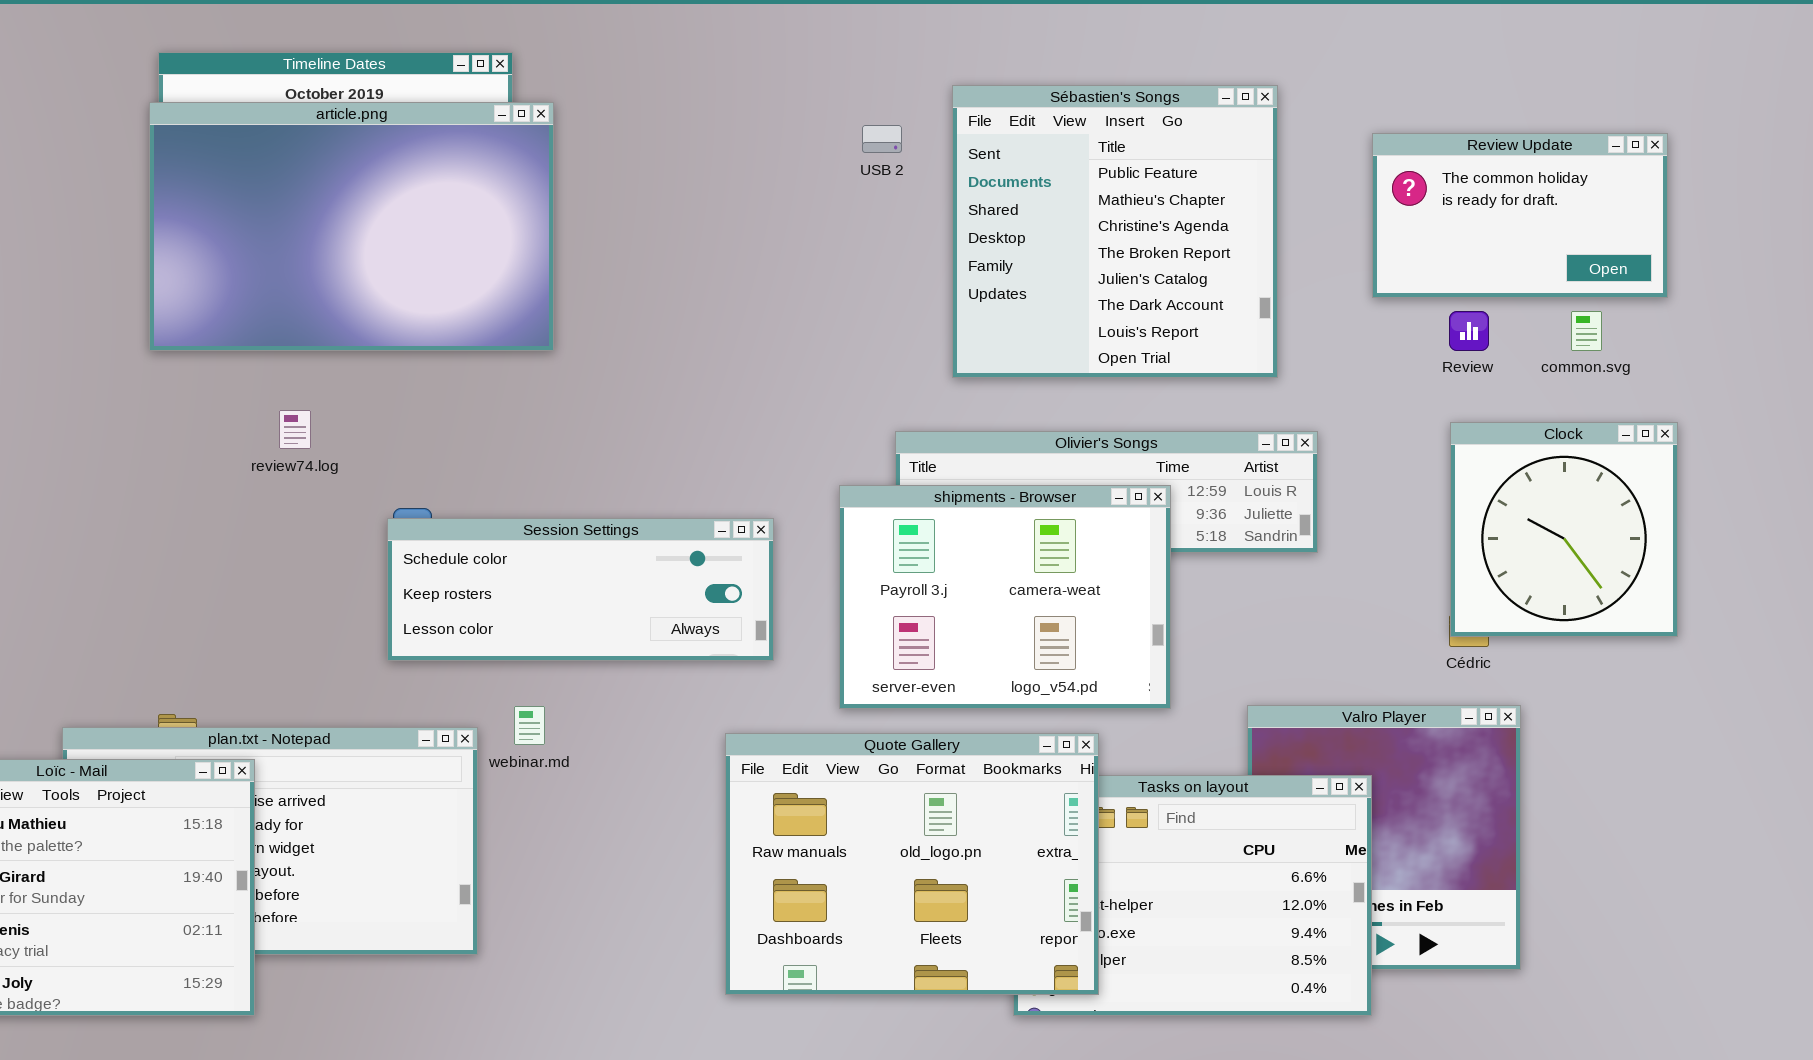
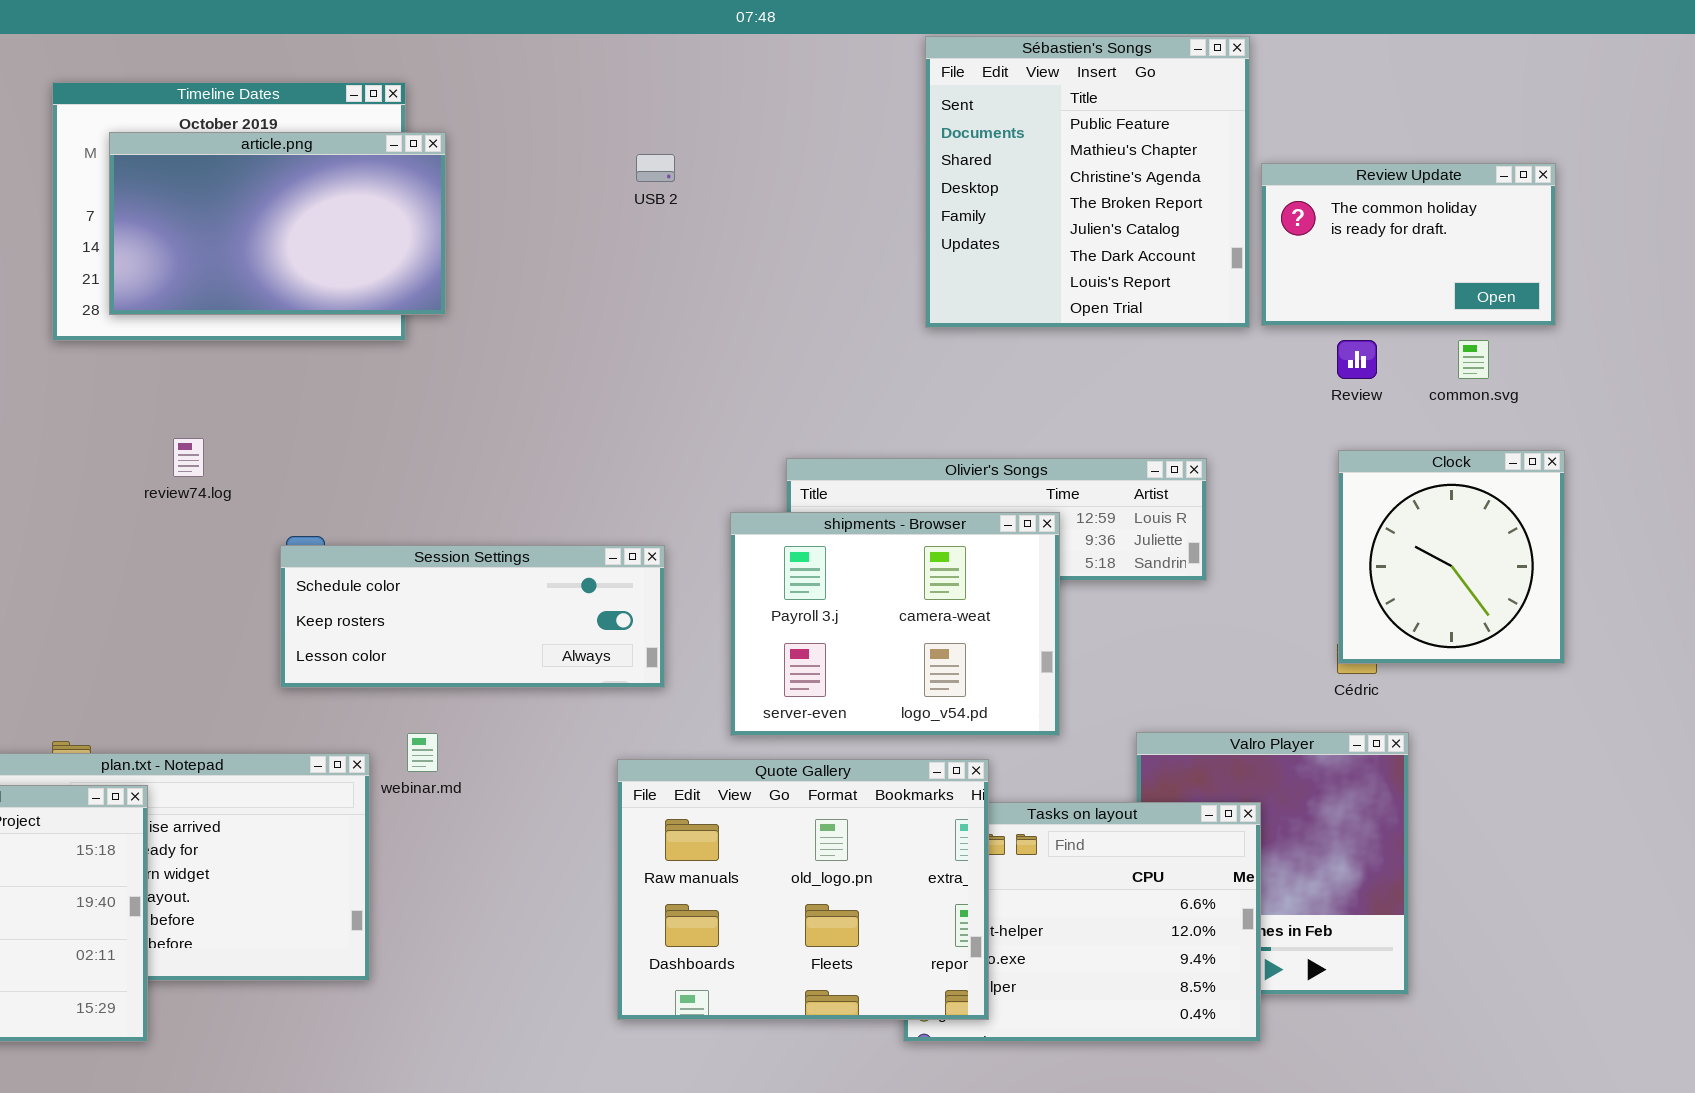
Sébastien's Songs: [952,85,1278,378] -> [925,36,1250,328], moved
article.png: [149,102,554,351] -> [109,132,446,315], resized
USB 2: [862,125,902,153] -> [636,154,675,182], moved

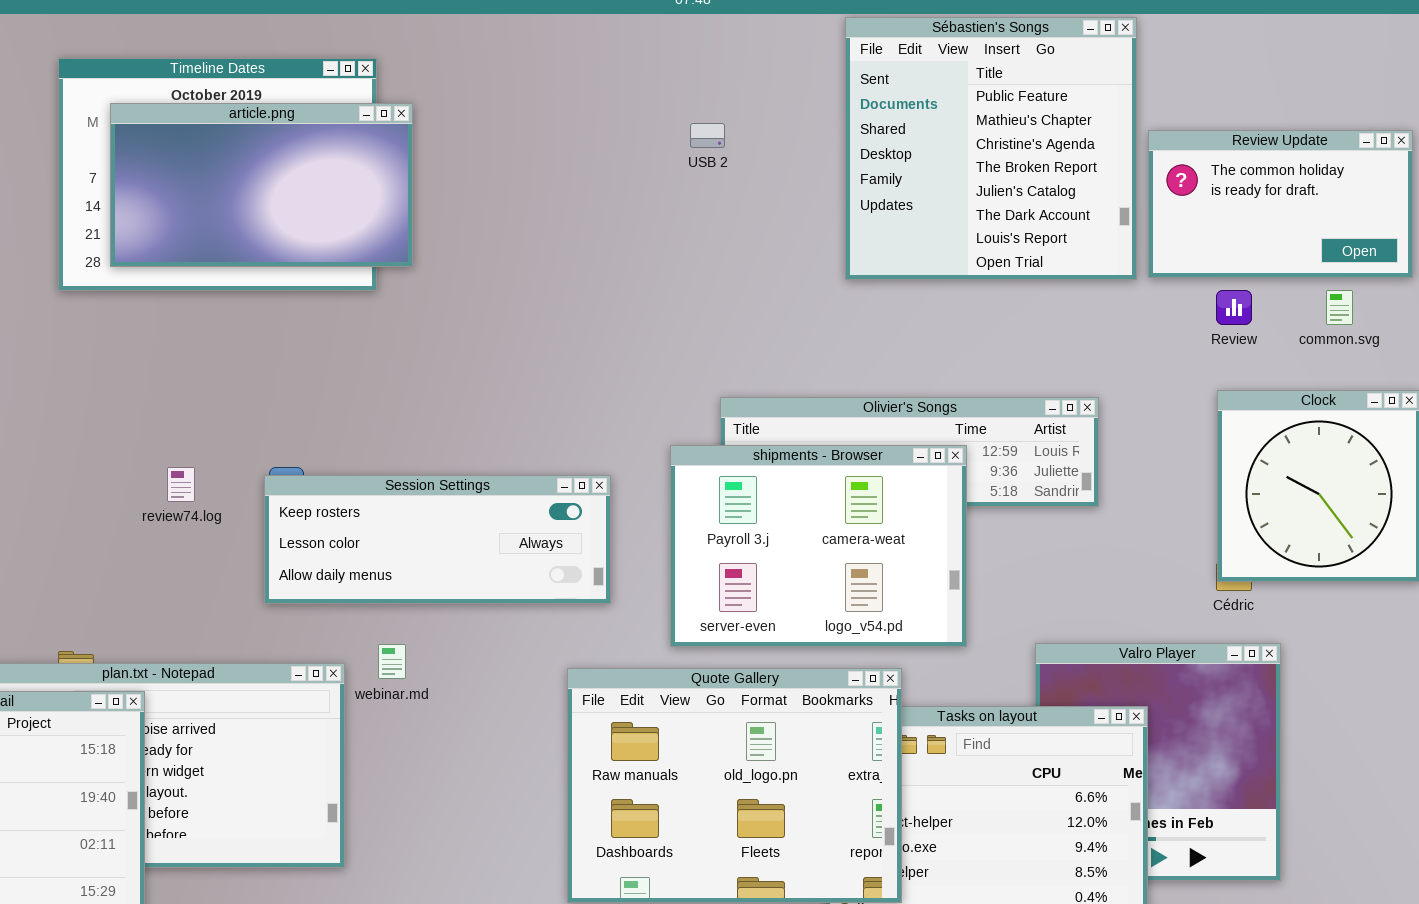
USB 2: [636,154,675,182] -> [690,123,725,148], moved
review74.log: [173,438,204,477] -> [167,467,195,502], moved
Session Settings: [280,545,665,688] -> [264,475,611,604], scrolled down 1 row

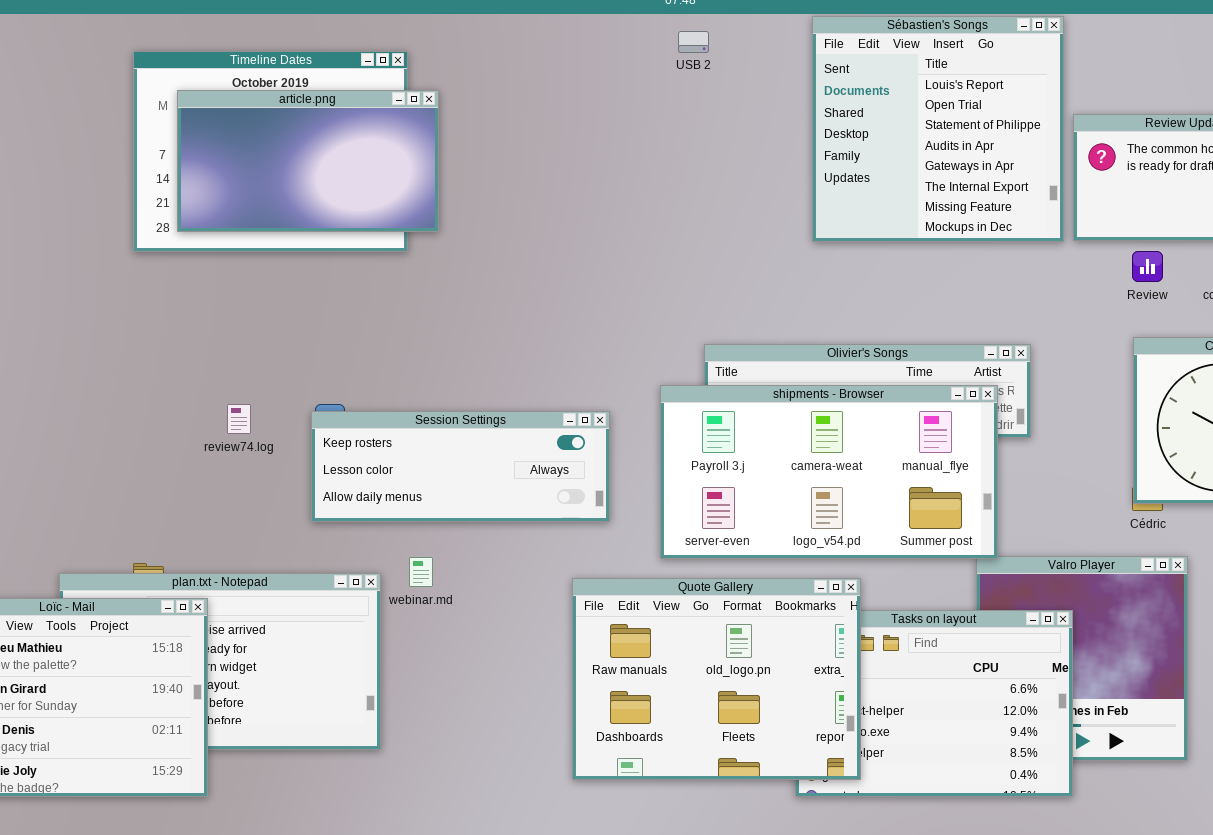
Sébastien's Songs: [845,17,1137,280] -> [812,16,1064,242], scrolled down 6 rows
USB 2: [690,123,725,148] -> [678,31,709,53], moved
shipments - Browser: [670,445,967,647] -> [660,385,998,559], resized

